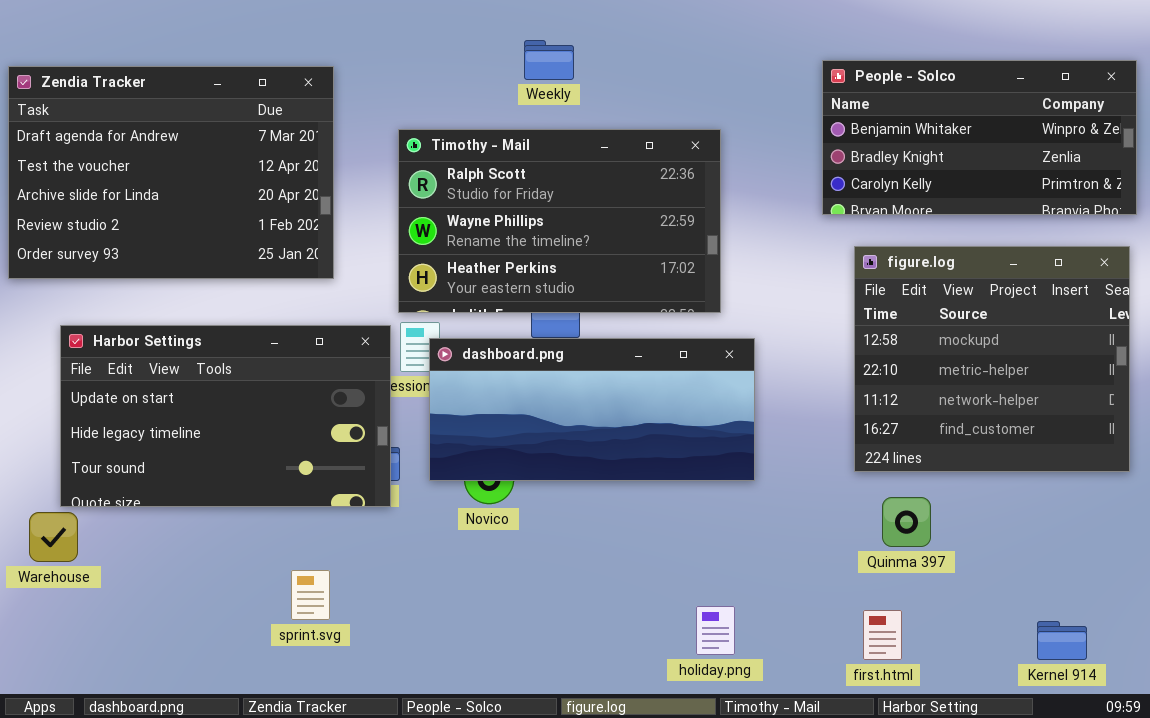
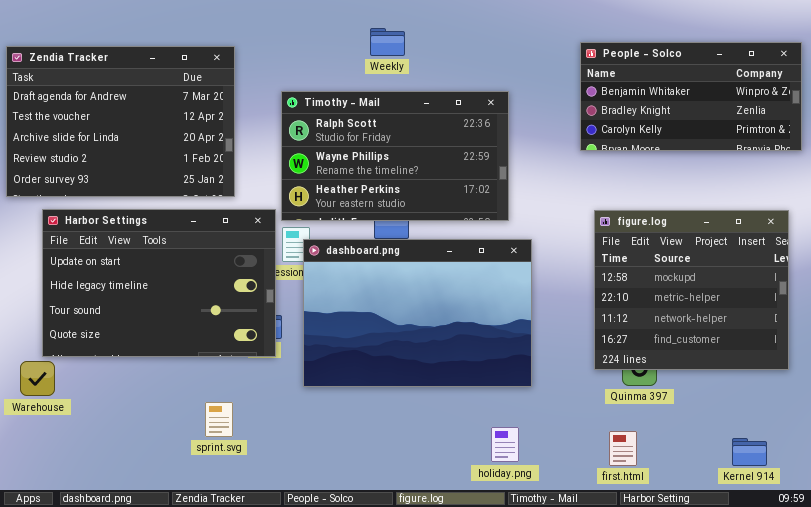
figure.log: [854,246,1130,472] -> [594,210,789,370], moved
Harbor Settings: [60,325,391,507] -> [42,209,276,357], resized
dashboard.png: [429,338,755,481] -> [303,239,532,387], resized

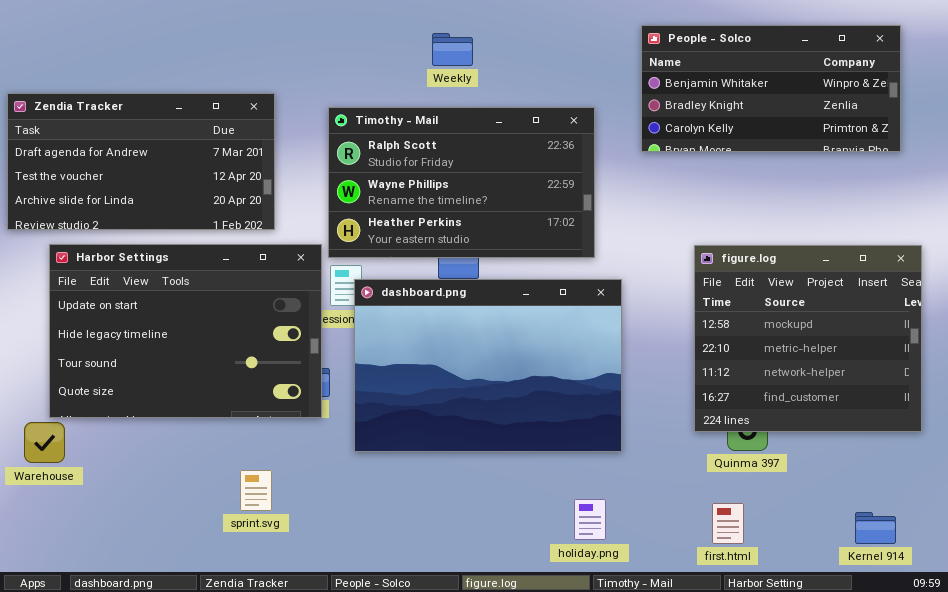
People - Solco: [580,42,802,151] -> [641,25,901,152], moved
Zendia Tracker: [6,46,235,197] -> [7,93,275,230], resized

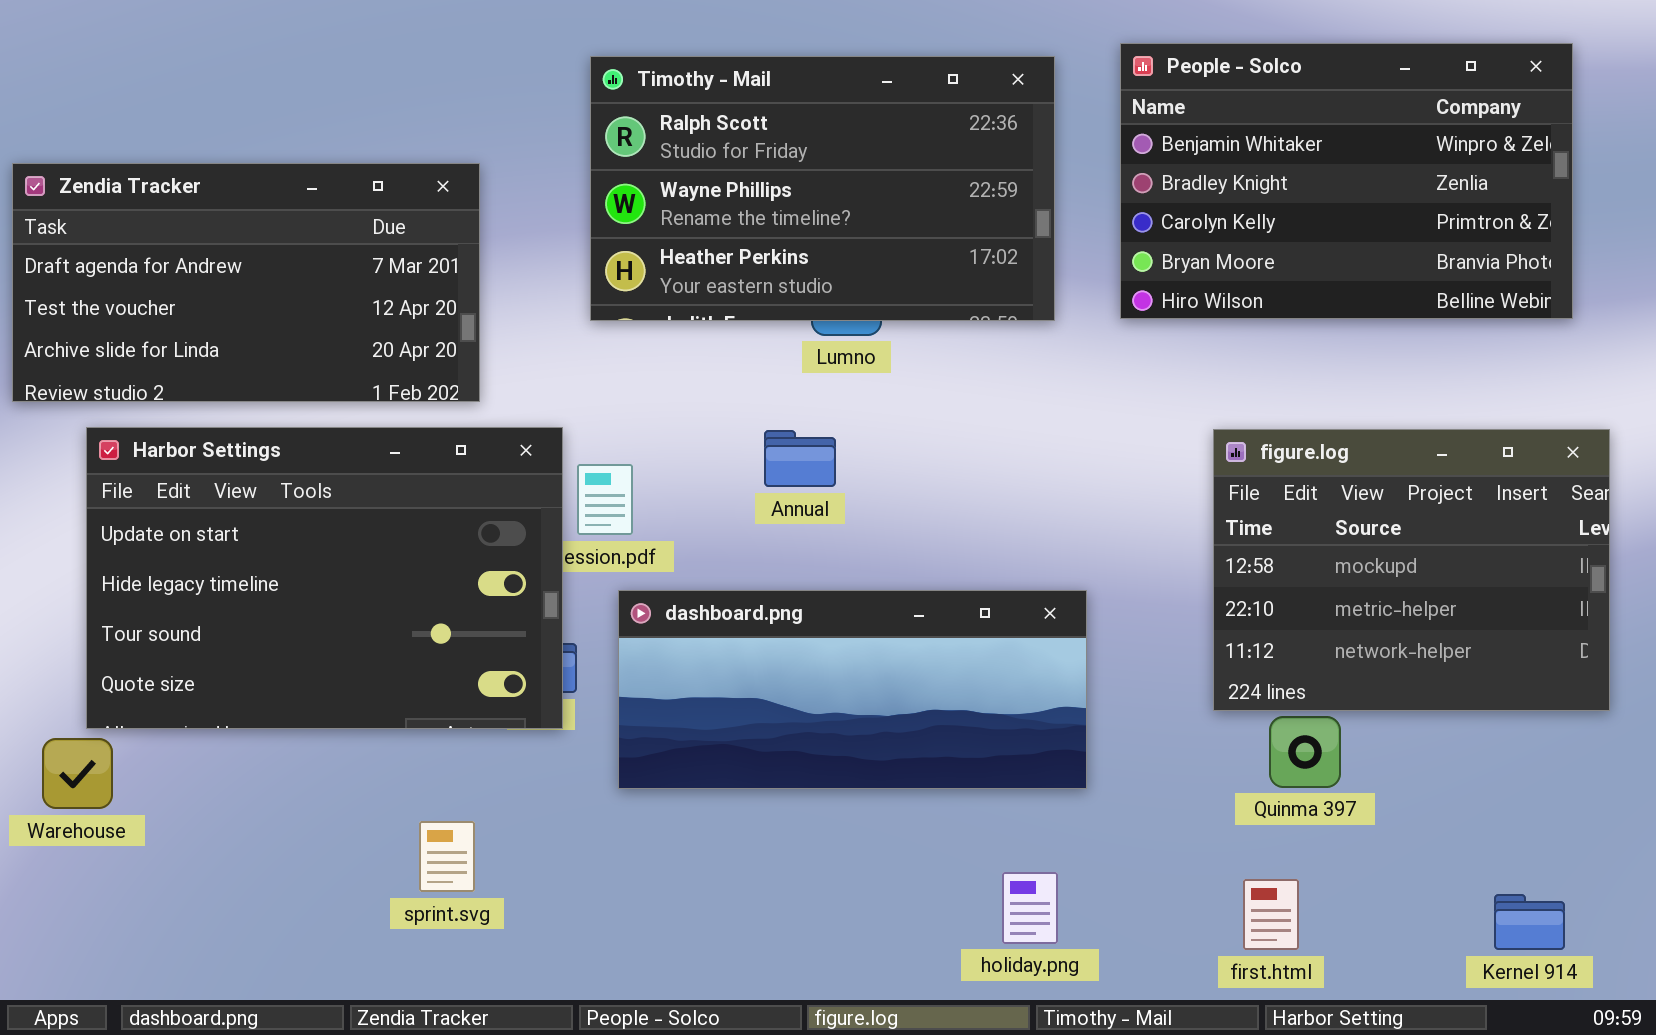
People - Solco: [641,25,901,152] -> [1120,43,1573,319], resized
Timothy - Mail: [328,107,595,258] -> [590,56,1055,321], moved
figure.log: [694,245,922,432] -> [1213,429,1610,711], resized
dashboard.png: [354,279,622,452] -> [618,590,1087,789], resized

